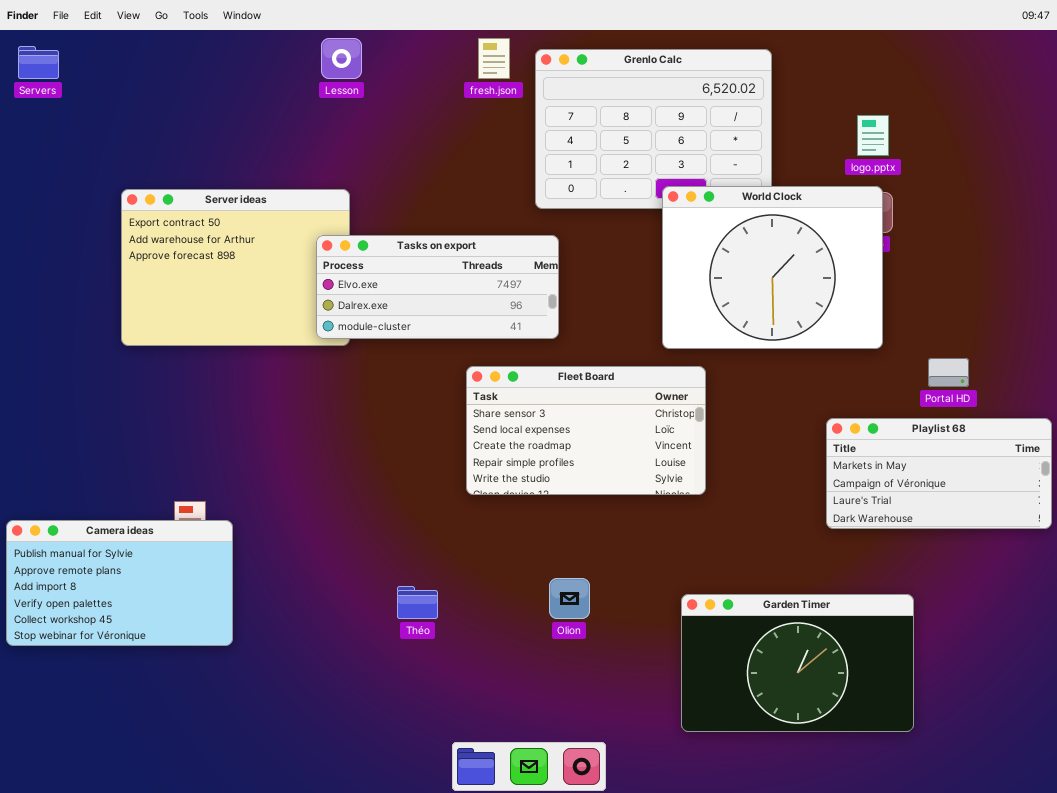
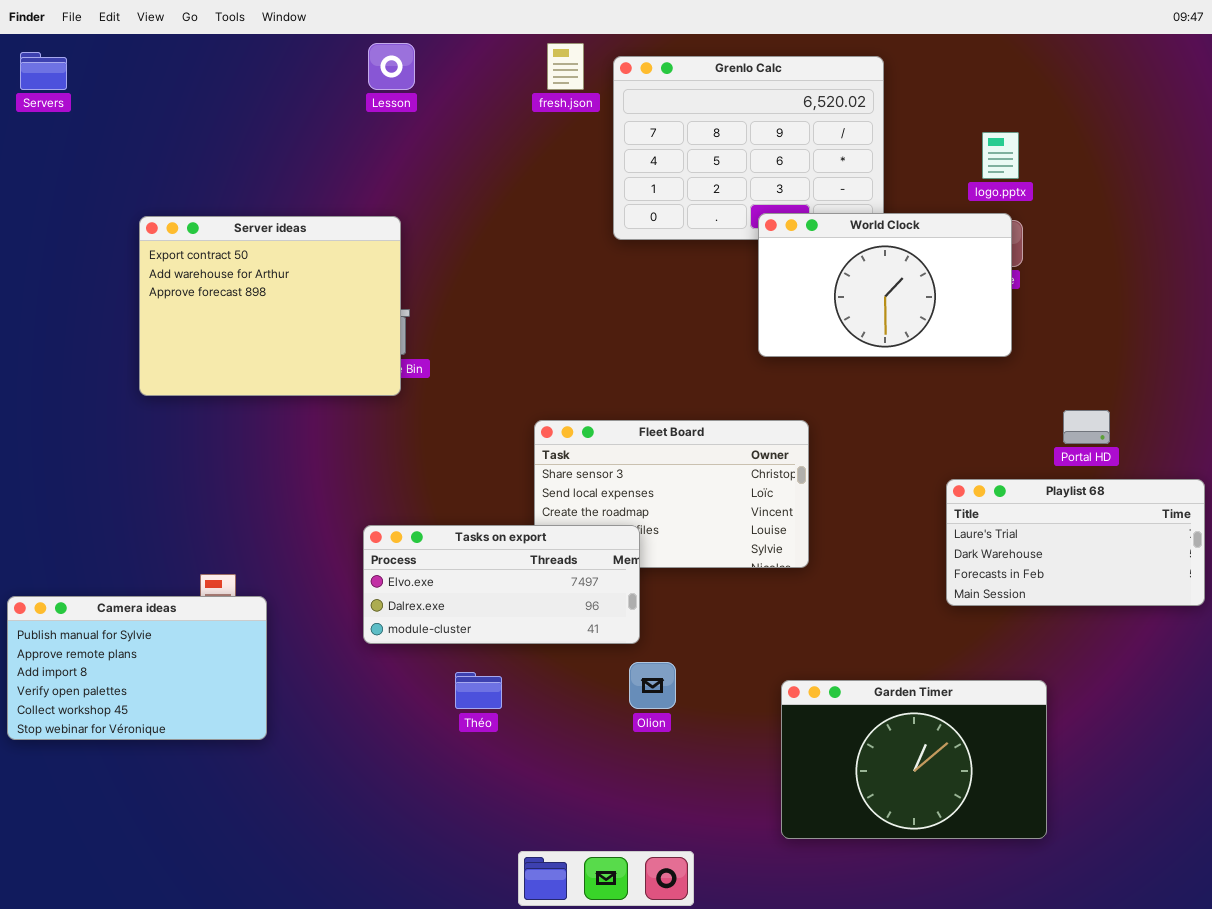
World Clock: [662,186,883,349] -> [758,213,1012,357], resized
Tasks on export: [316,235,559,339] -> [363,525,640,644], moved
Playlist 68: [826,418,1052,529] -> [946,479,1205,606], scrolled down 2 rows

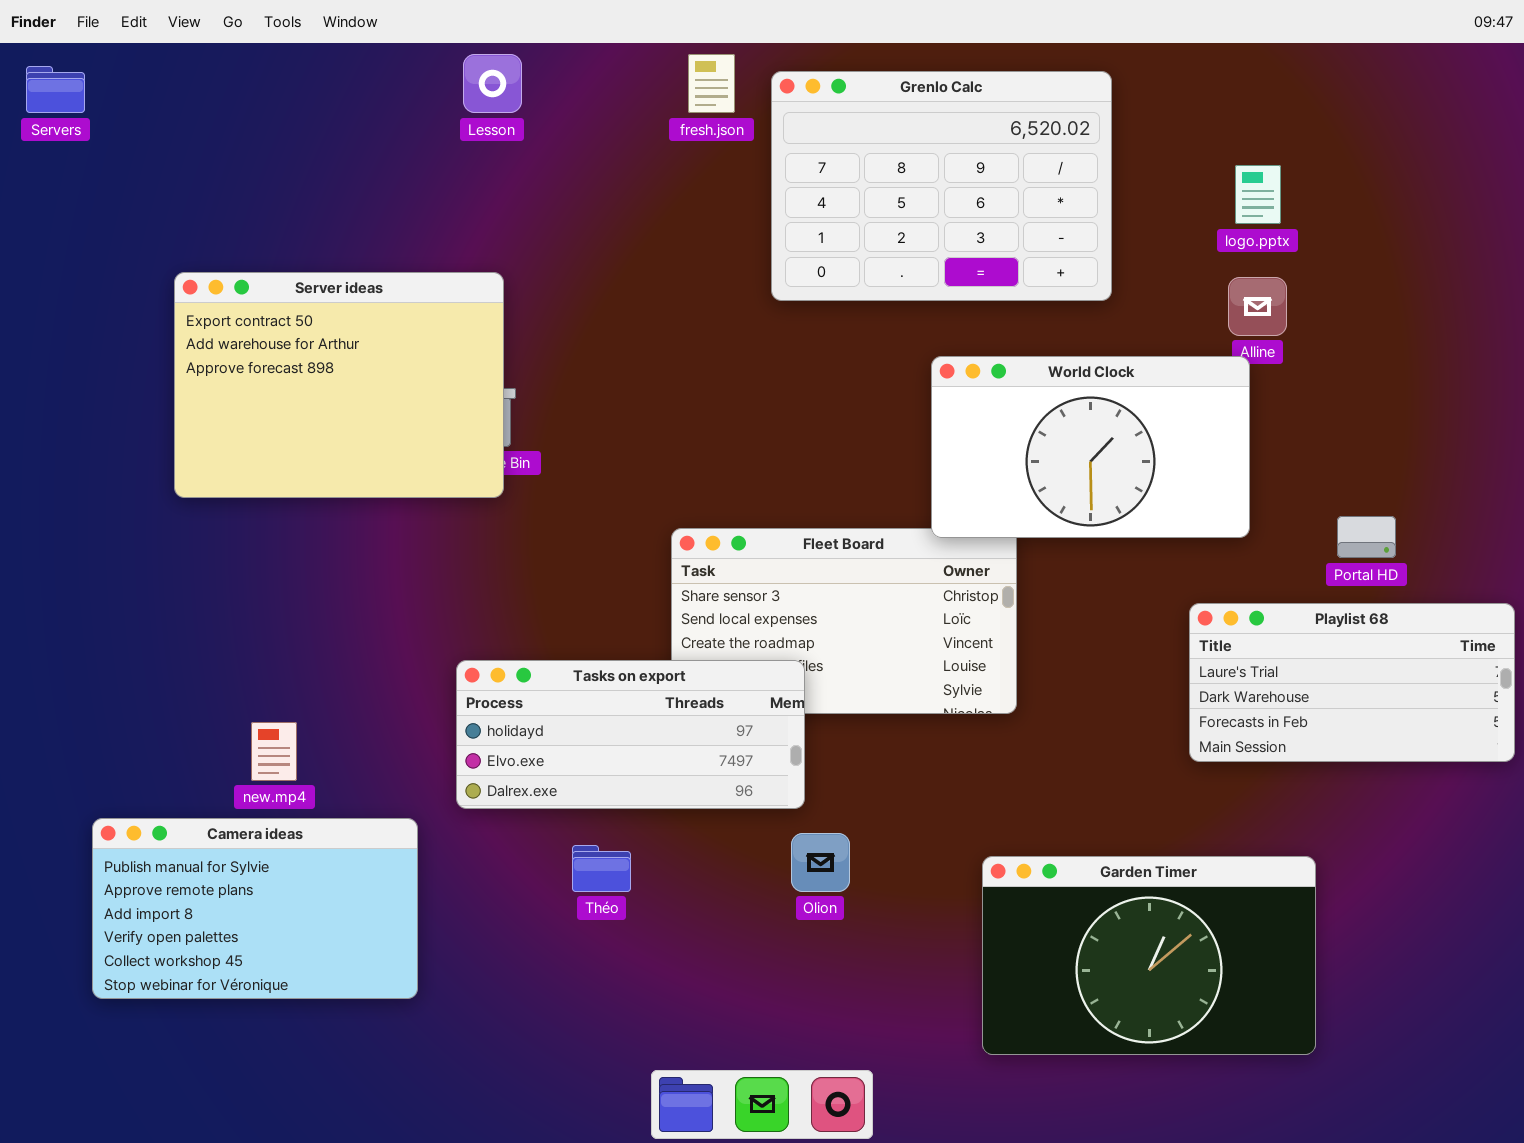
World Clock: [758,213,1012,357] -> [931,356,1250,538], moved
Tasks on export: [363,525,640,644] -> [456,660,805,809], scrolled up 1 row
Camera ideas: [7,596,267,740] -> [92,818,418,999], moved

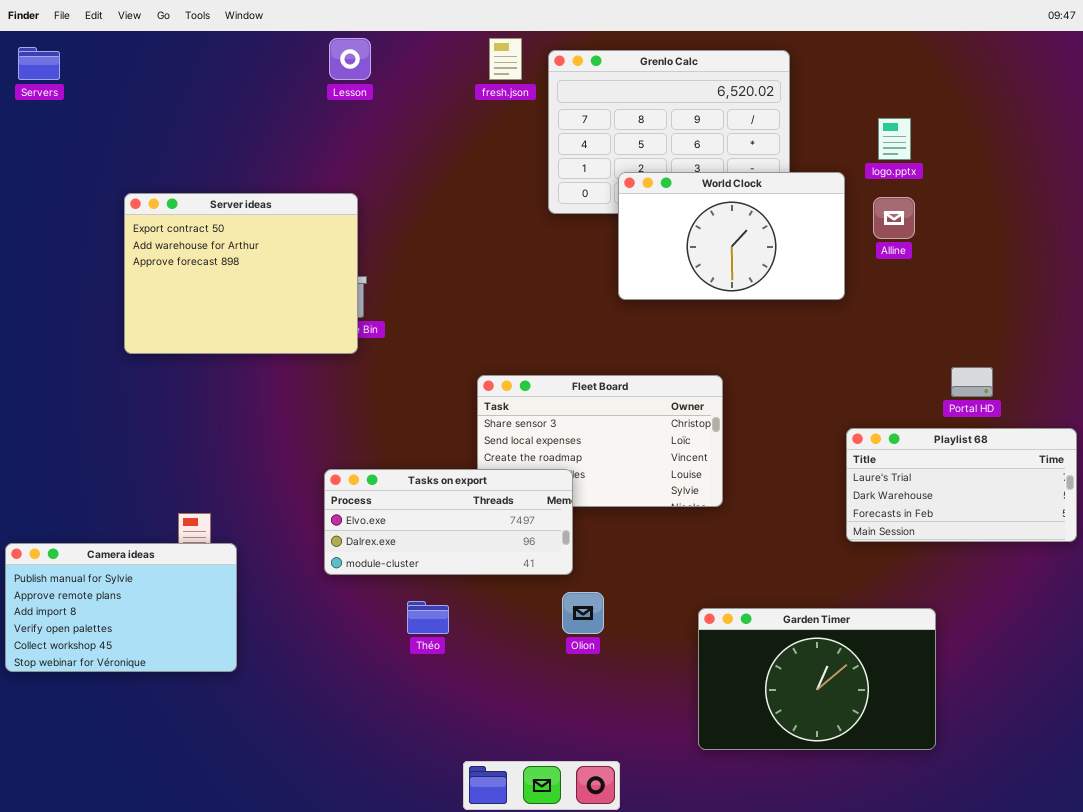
World Clock: [931,356,1250,538] -> [618,172,845,300], moved
Tasks on export: [456,660,805,809] -> [324,469,573,575], scrolled down 1 row
Camera ideas: [92,818,418,999] -> [5,543,237,672], moved

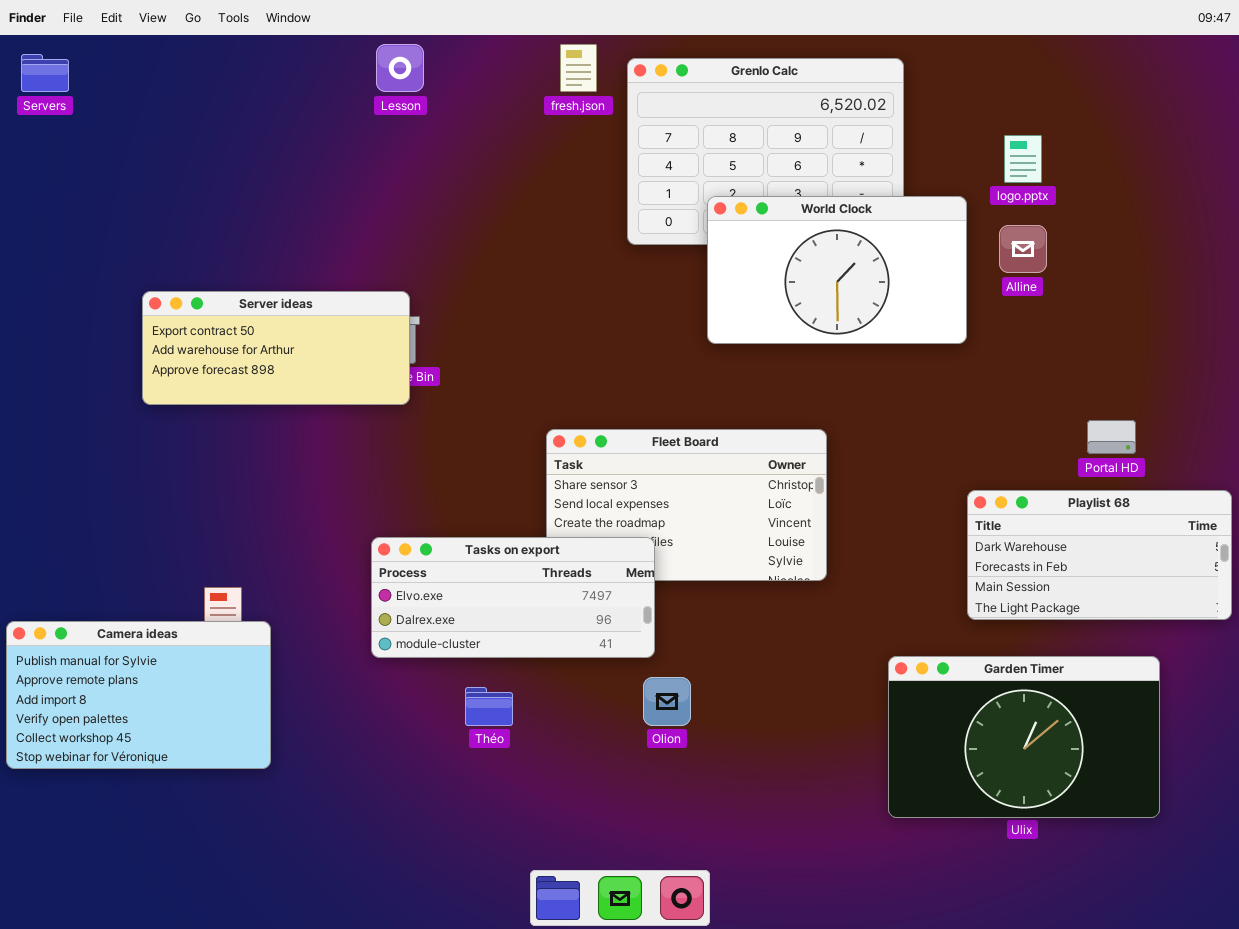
Server ideas: [124,193,358,354] -> [142,291,410,405], resized
Playlist 68: [846,428,1077,542] -> [967,490,1232,620], scrolled down 1 row
Garden Timer: [698,608,936,750] -> [888,656,1160,818], moved

